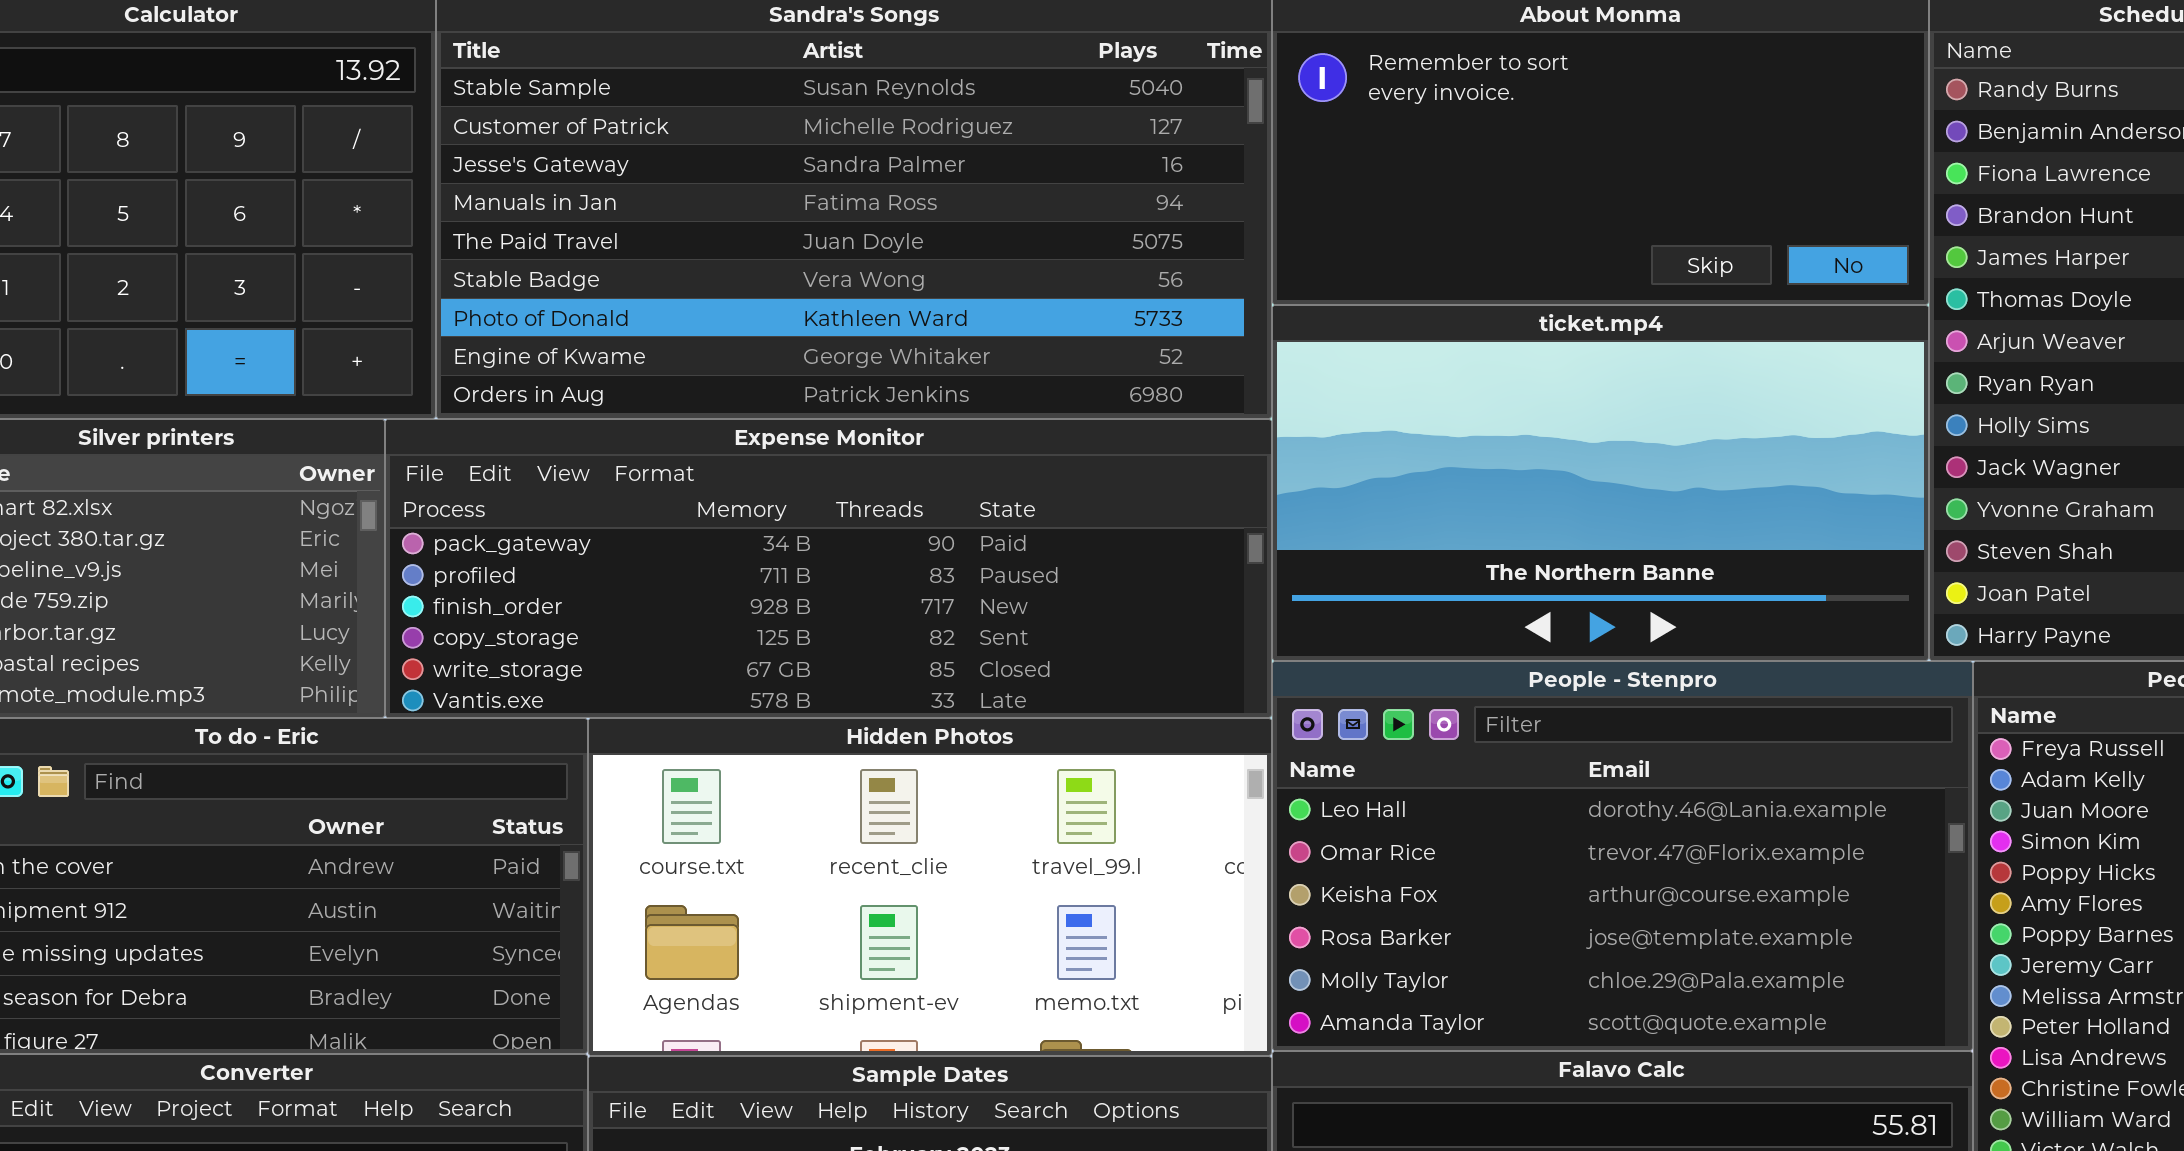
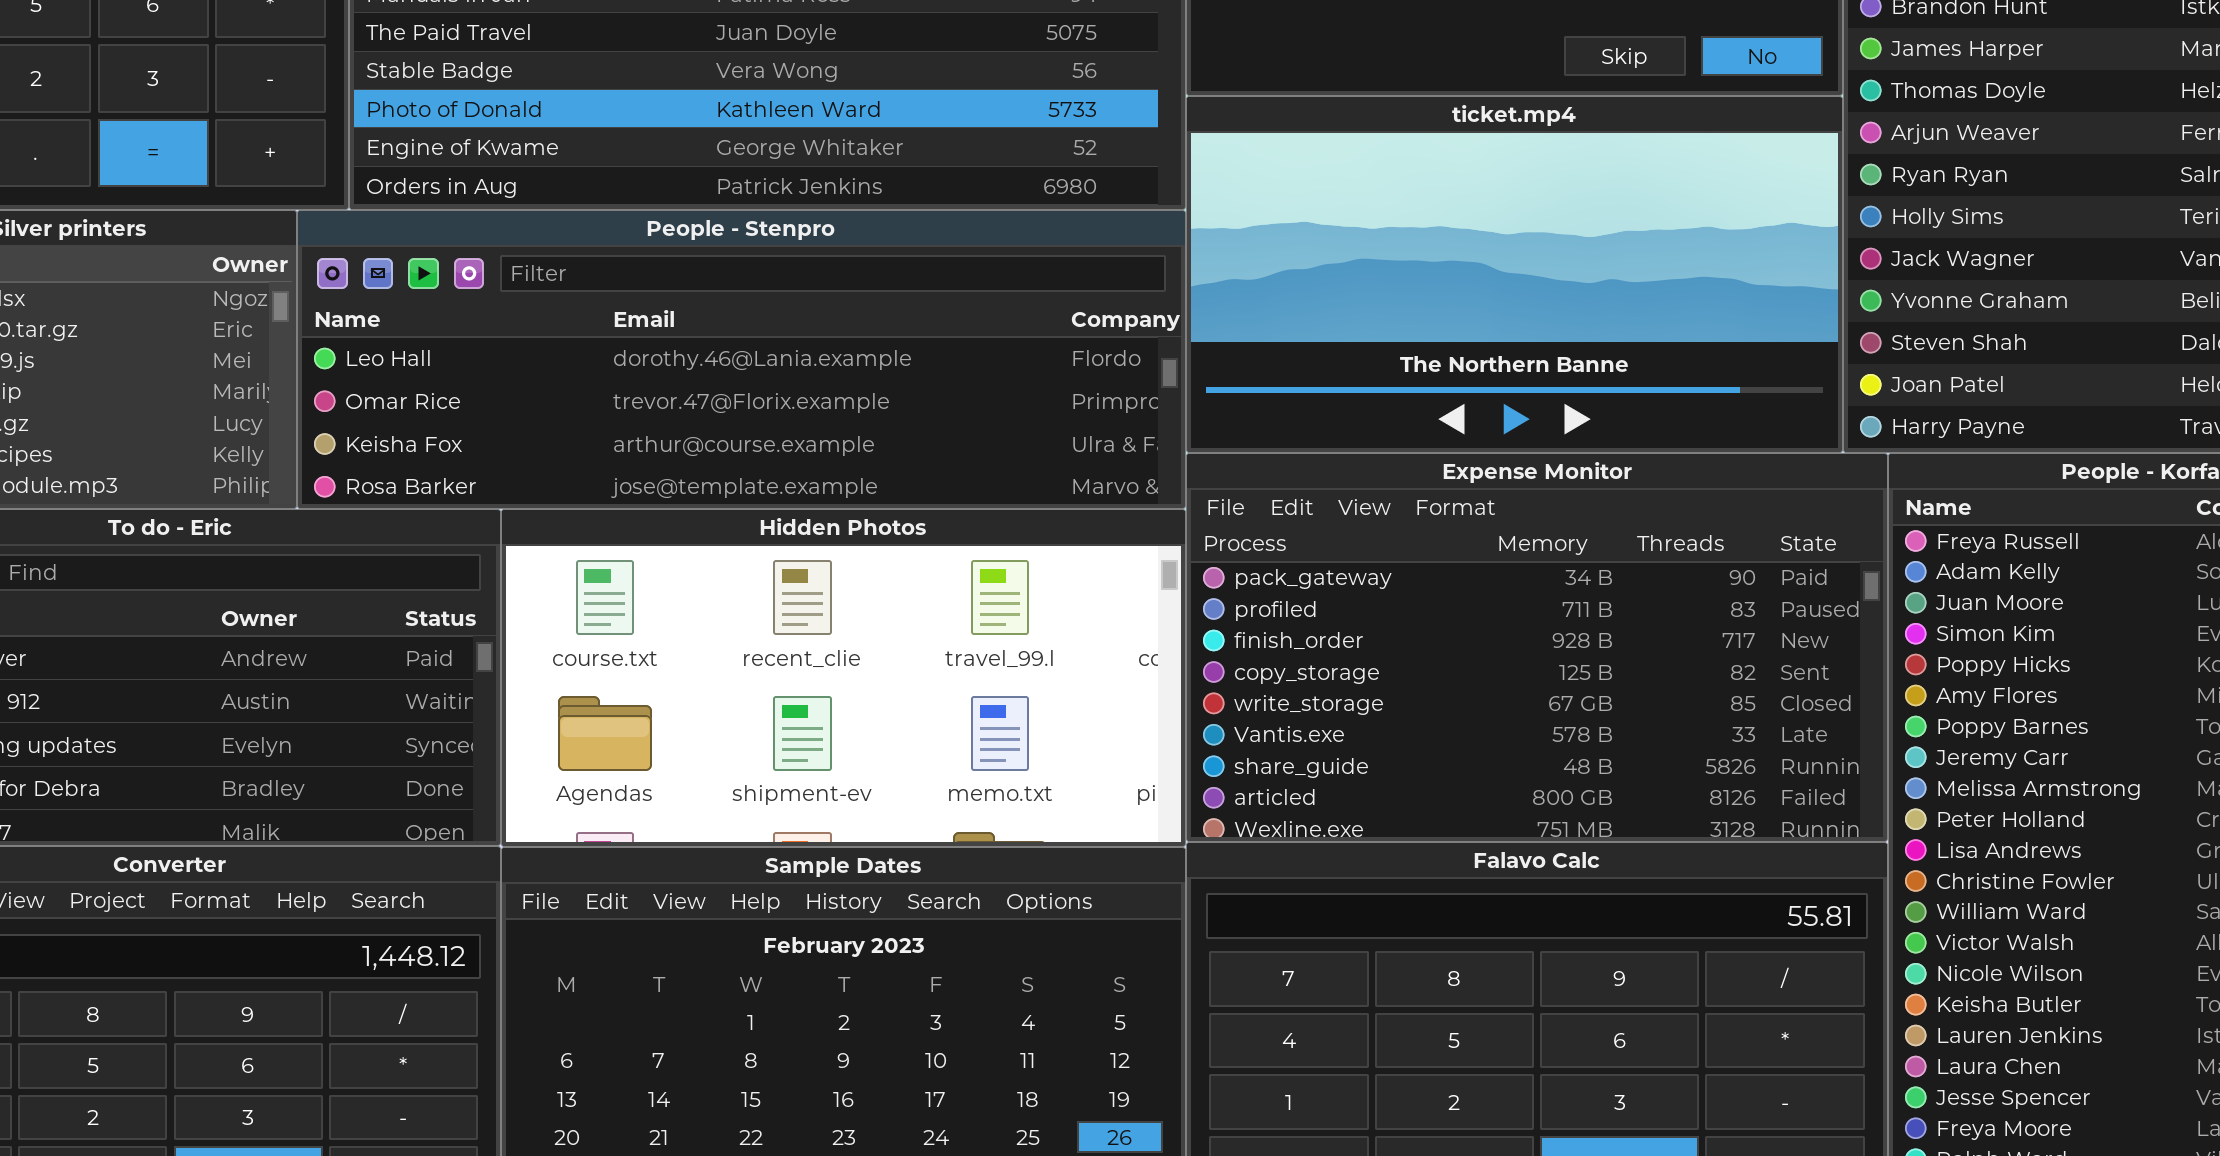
Expense Monitor: [385,419,1272,718] -> [1186,453,1888,842], moved, resized
People - Stenpro: [1272,661,1973,1051] -> [297,210,1186,509], moved, resized

